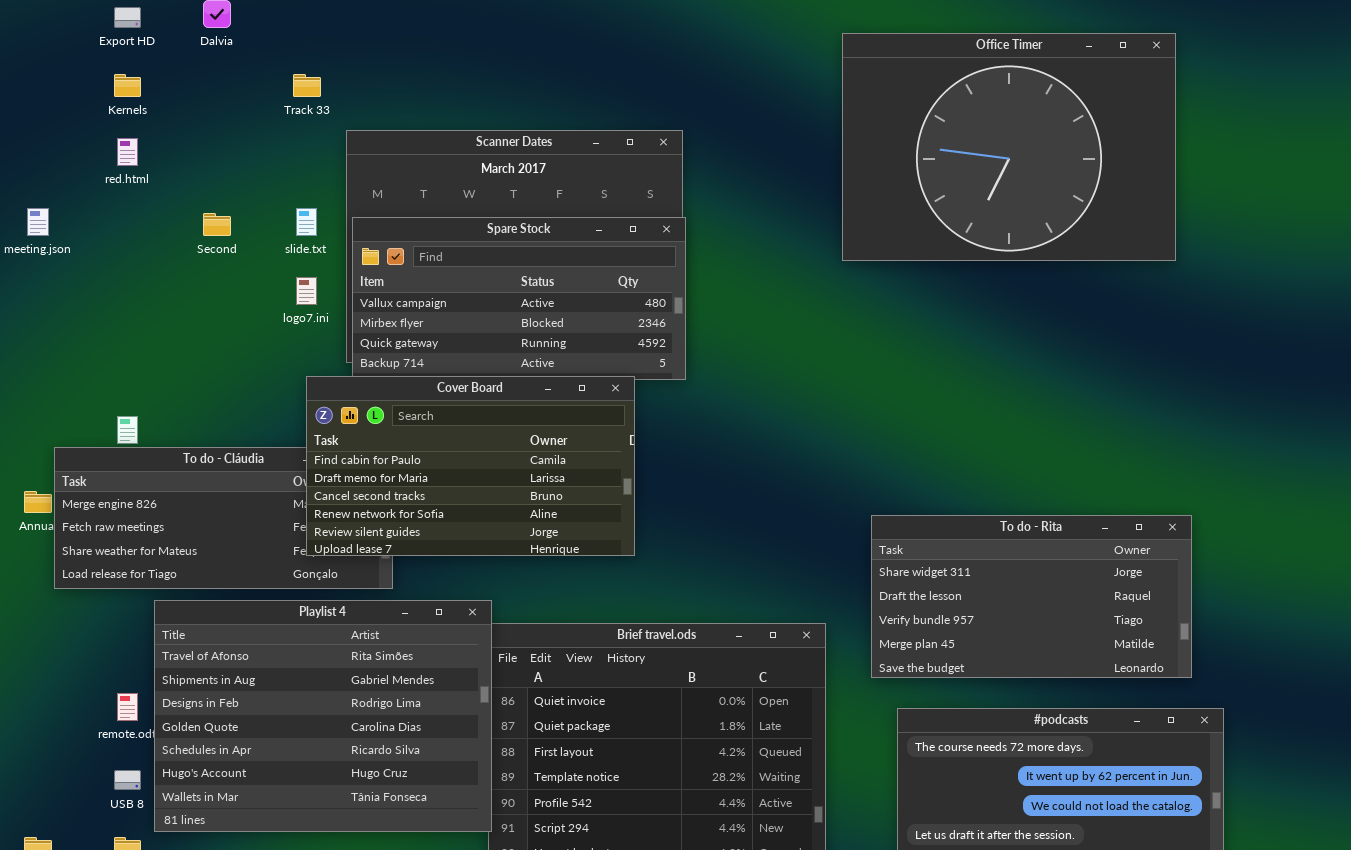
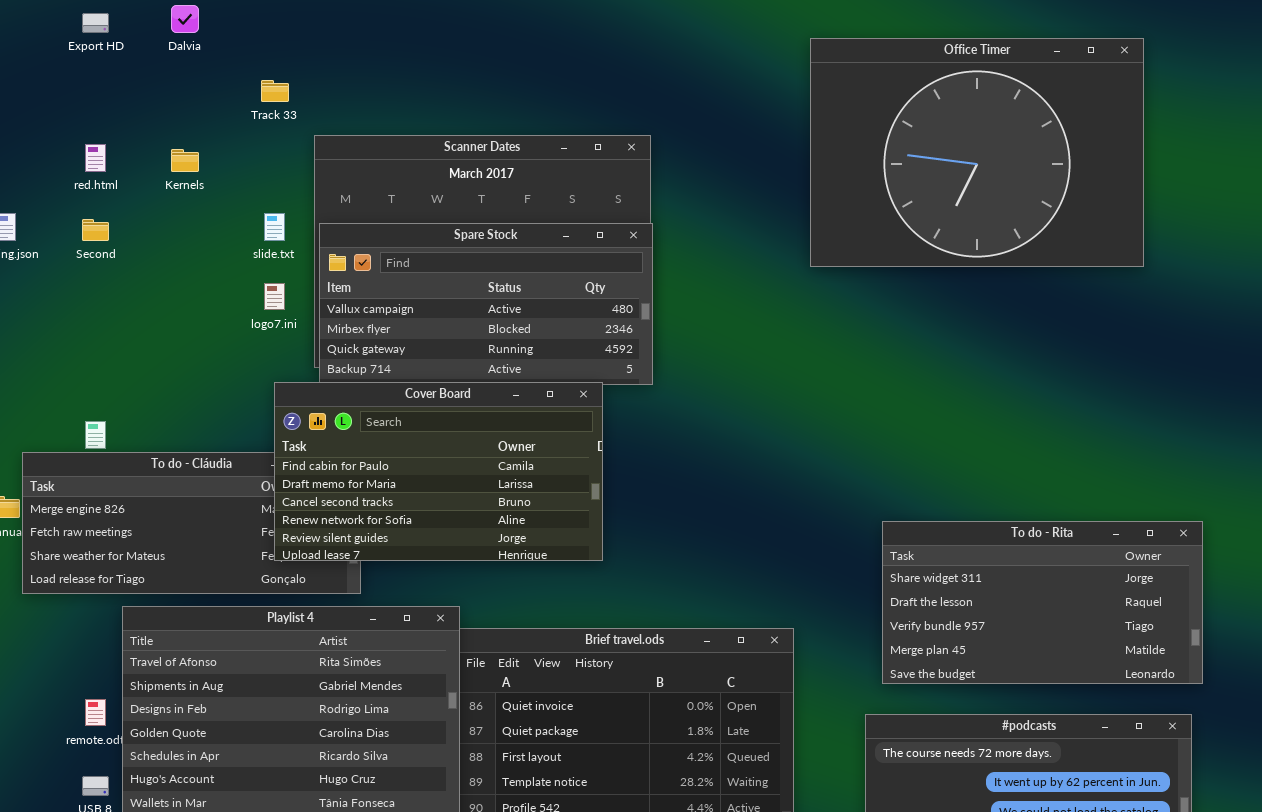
Kernels: [114,74,141,97] -> [171,149,199,172], moved
Second: [203,213,231,236] -> [82,219,109,241], moved
To do - Rita: [871,515,1192,678] -> [882,521,1203,684], moved

